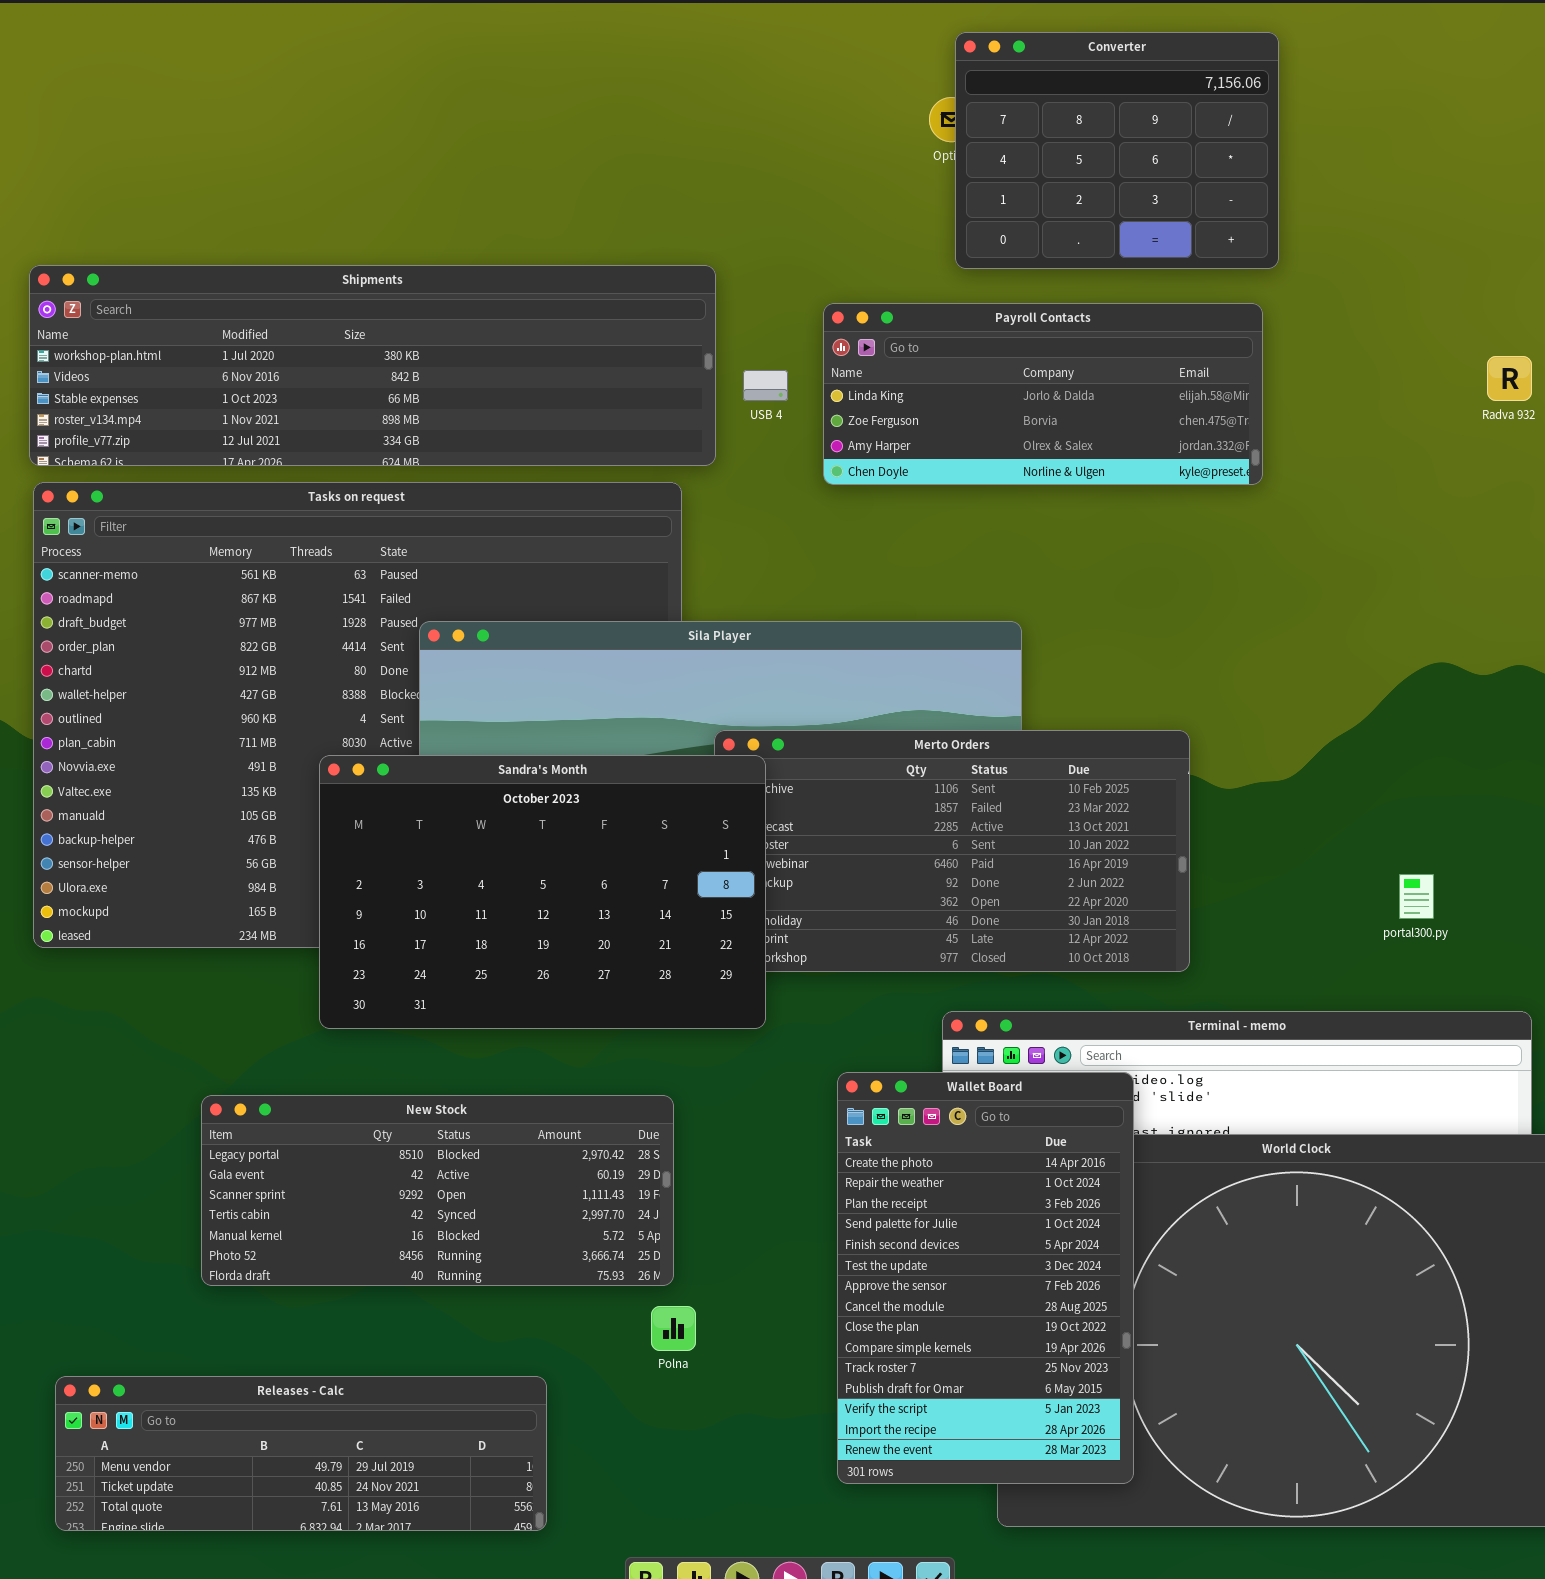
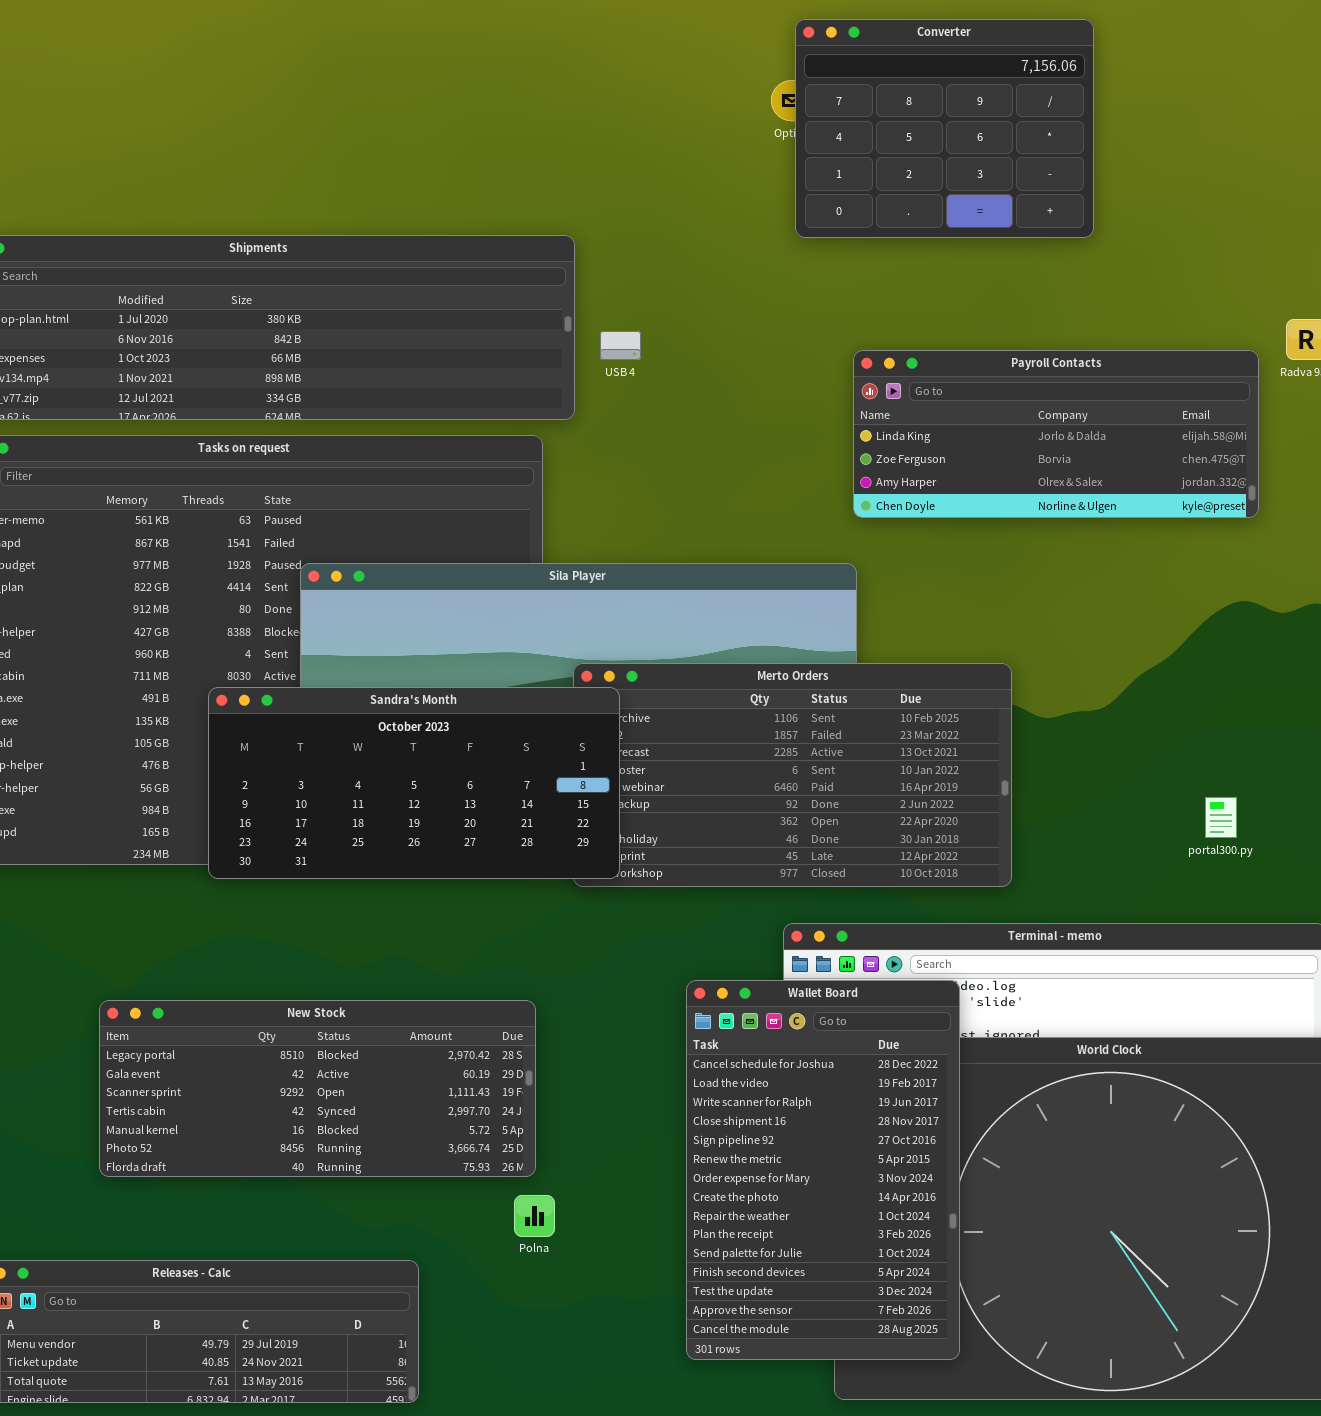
Payroll Contacts: [823,303,1263,485] -> [853,350,1259,518], moved
Sandra's Month: [319,755,766,1029] -> [208,687,620,879], resized
Wallet Board: [837,1072,1134,1484] -> [686,980,960,1360], scrolled up 7 rows

